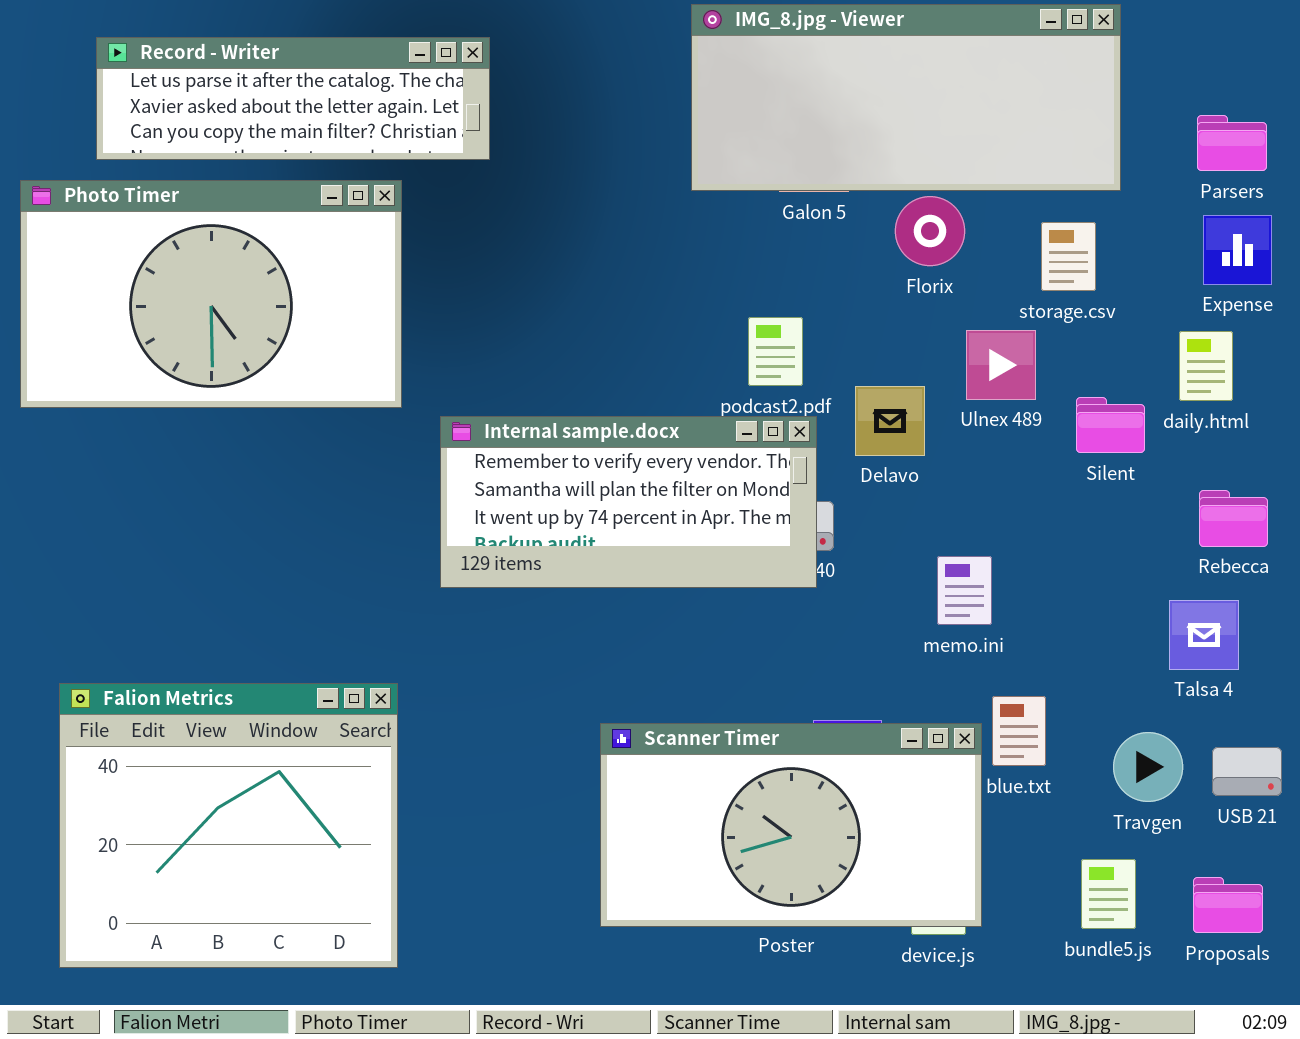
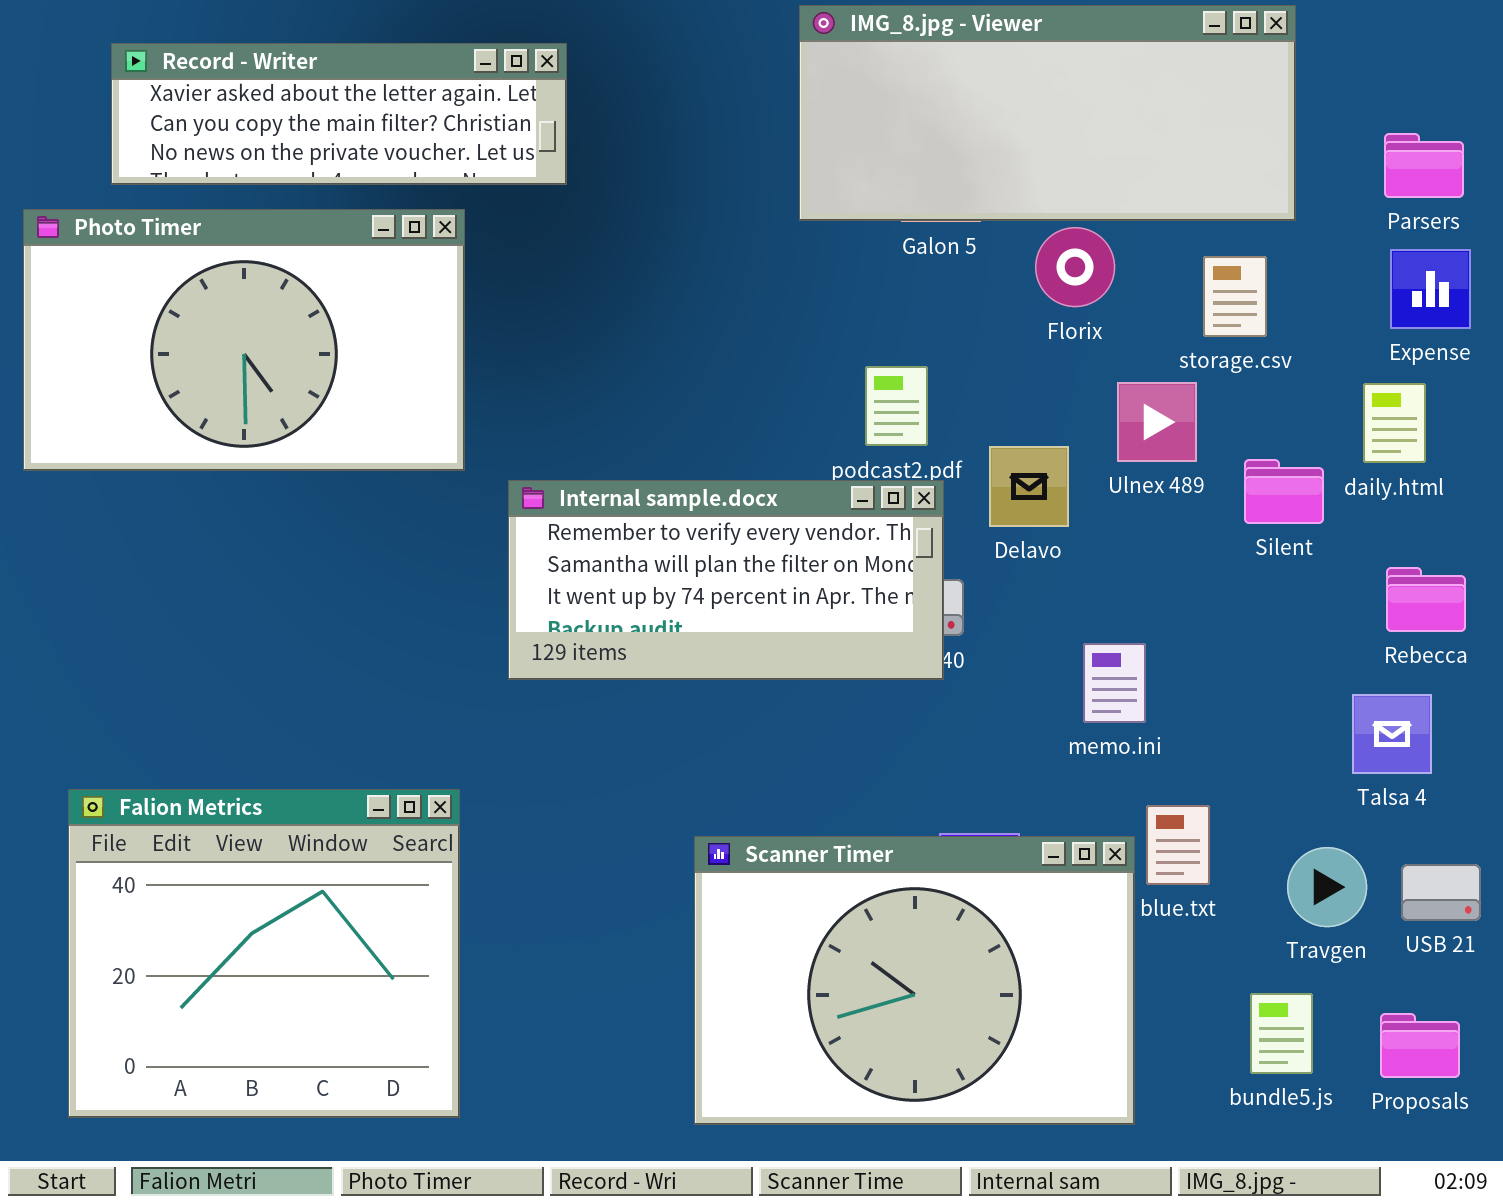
Record - Writer: [96,37,490,160] -> [111,43,567,185], scrolled down 1 row
Scanner Timer: [600,723,982,927] -> [694,836,1135,1125], resized

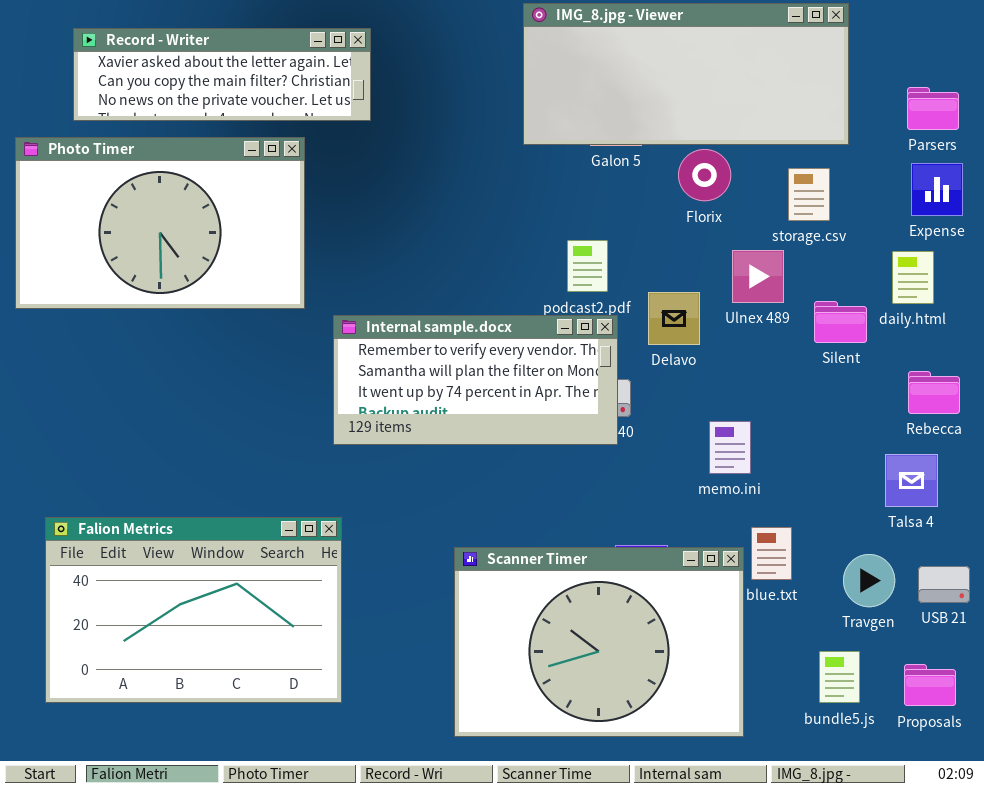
Falion Metrics: [68,789,460,1118] -> [45,517,342,703], resized

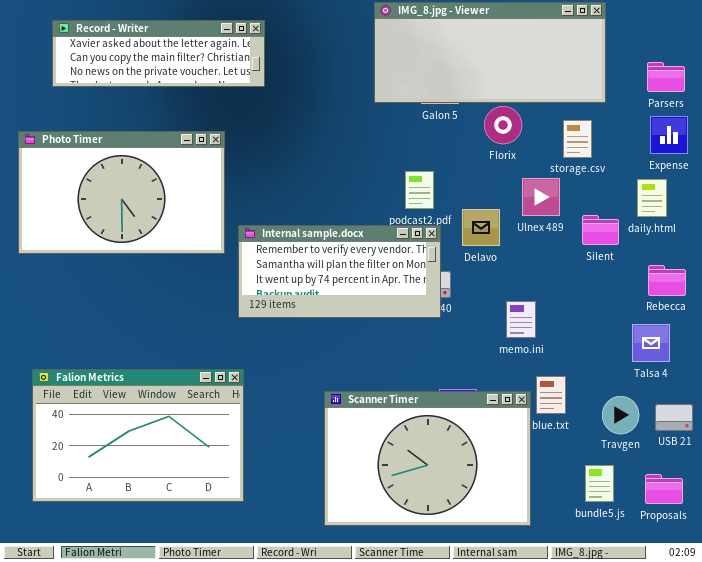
Photo Timer: [15,137,305,309] -> [18,131,225,254], moved

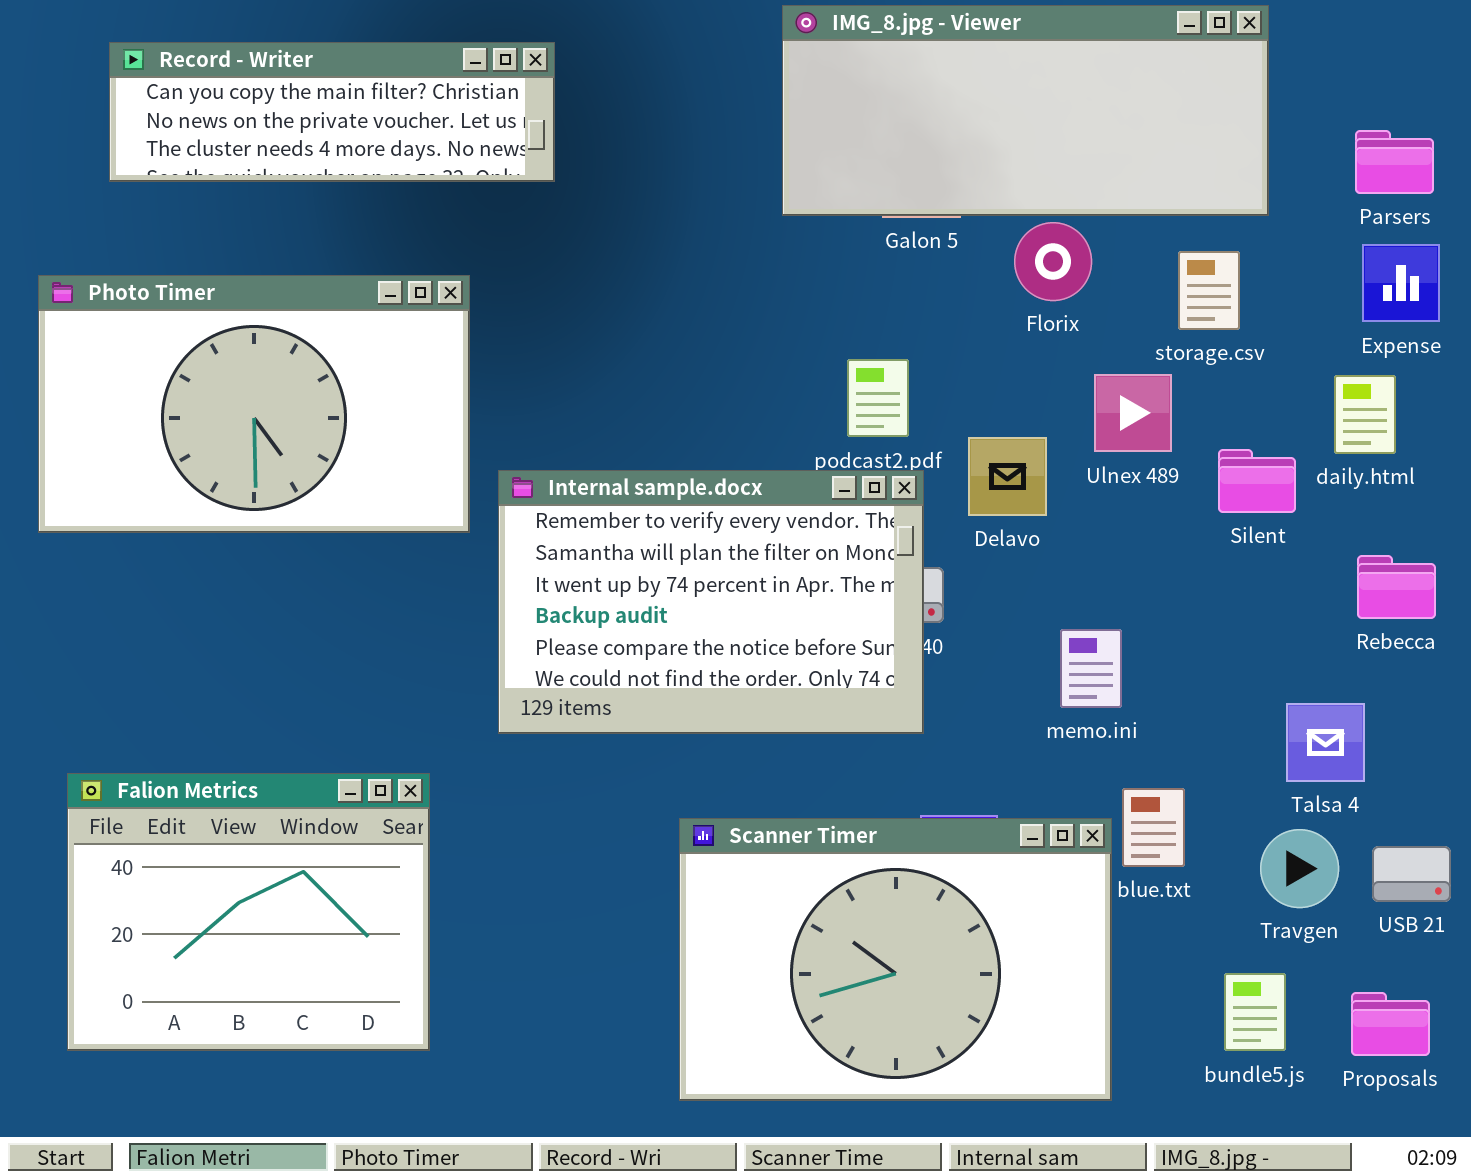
Record - Writer: [52,20,265,87] -> [109,42,555,182], scrolled down 1 row
Internal sample.docx: [238,225,441,318] -> [498,470,924,734], resized
Talsa 4: [632,324,670,362] -> [1286,703,1365,782], moved
Falion Metrics: [32,369,244,502] -> [67,773,430,1051], resized

